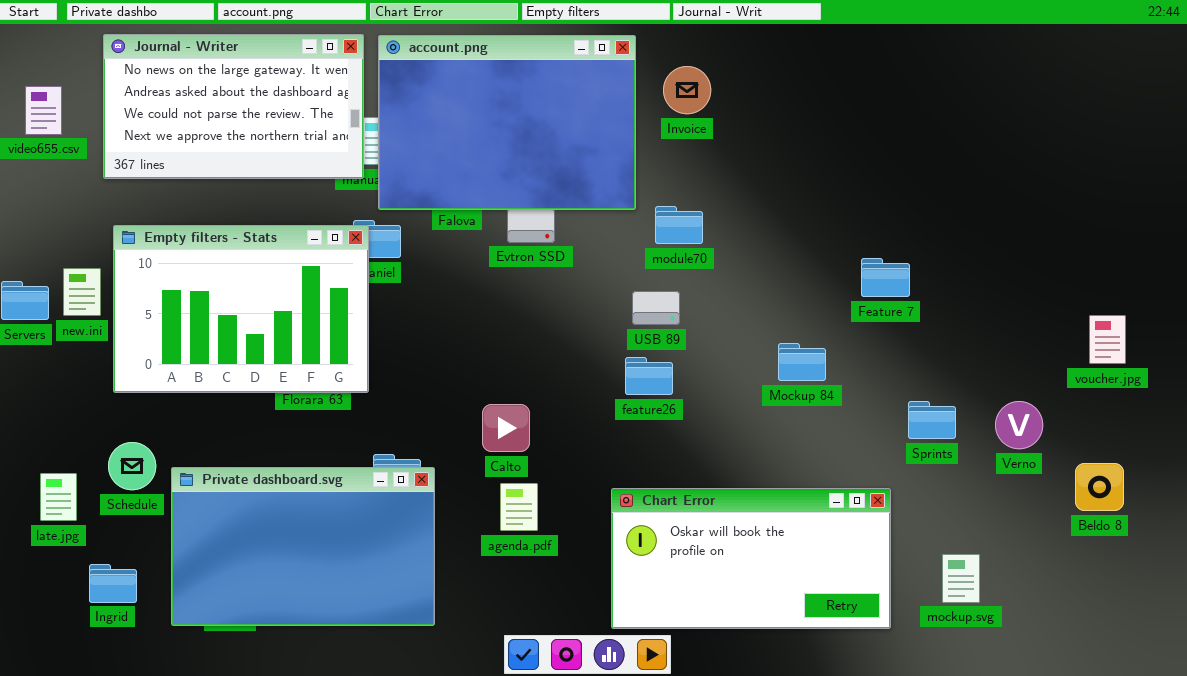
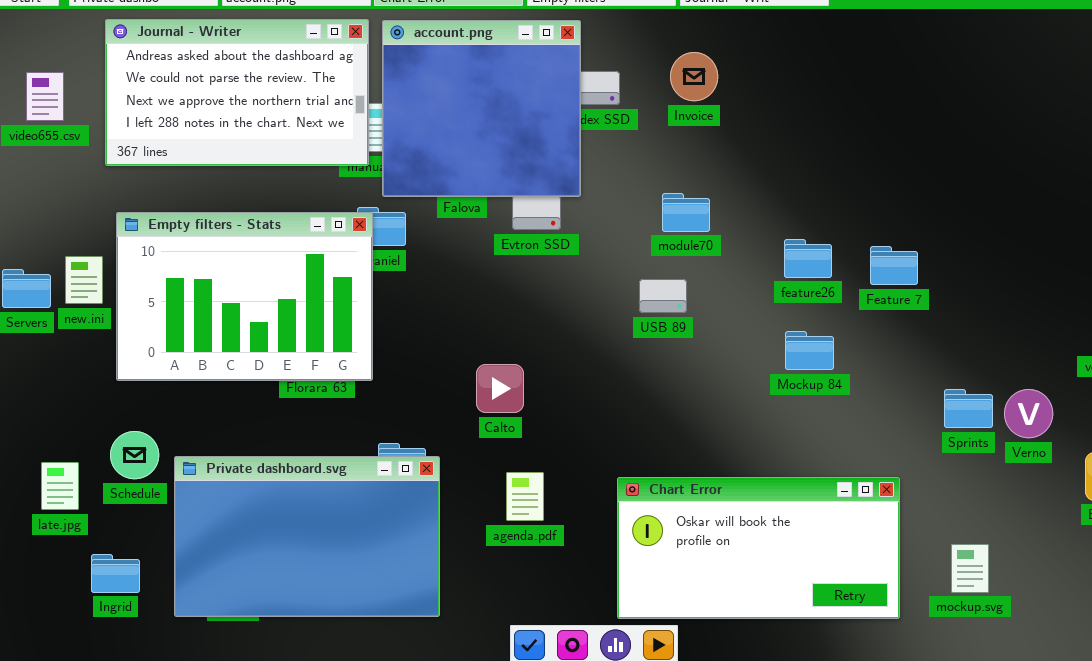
Journal - Writer: [103,34,364,179] -> [105,19,369,166], scrolled down 1 row
account.png: [378,35,636,210] -> [382,20,581,197], resized
feature26: [625,357,673,395] -> [784,239,832,278], moved
Sprints: [908,401,956,439] -> [944,389,993,428], moved
Calto: [482,404,530,452] -> [476,364,524,413], moved

